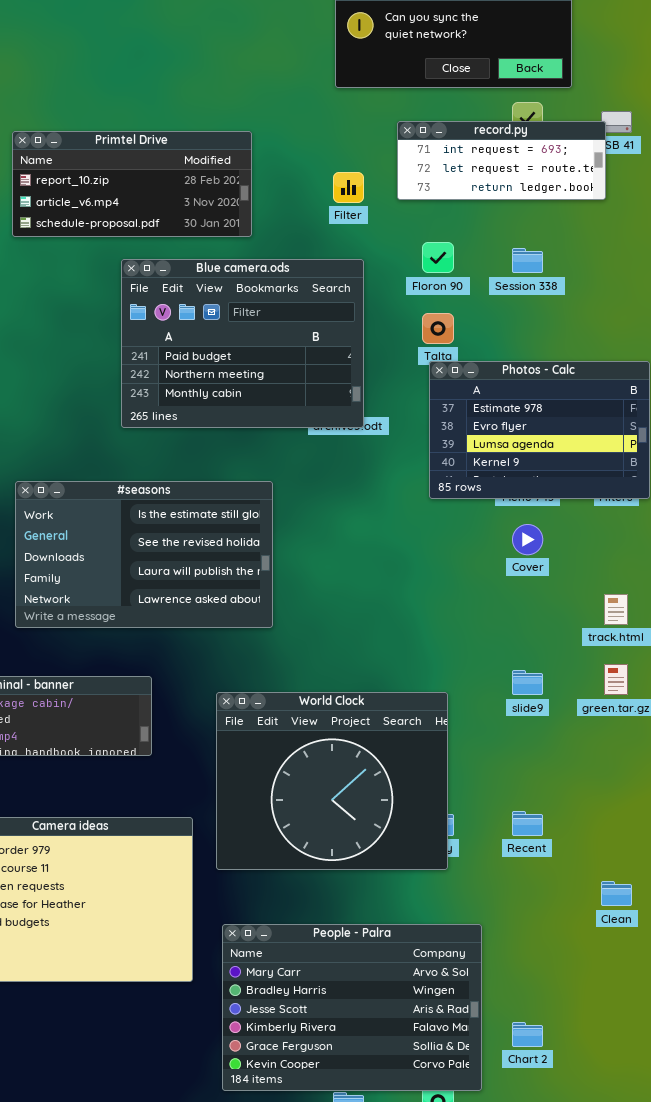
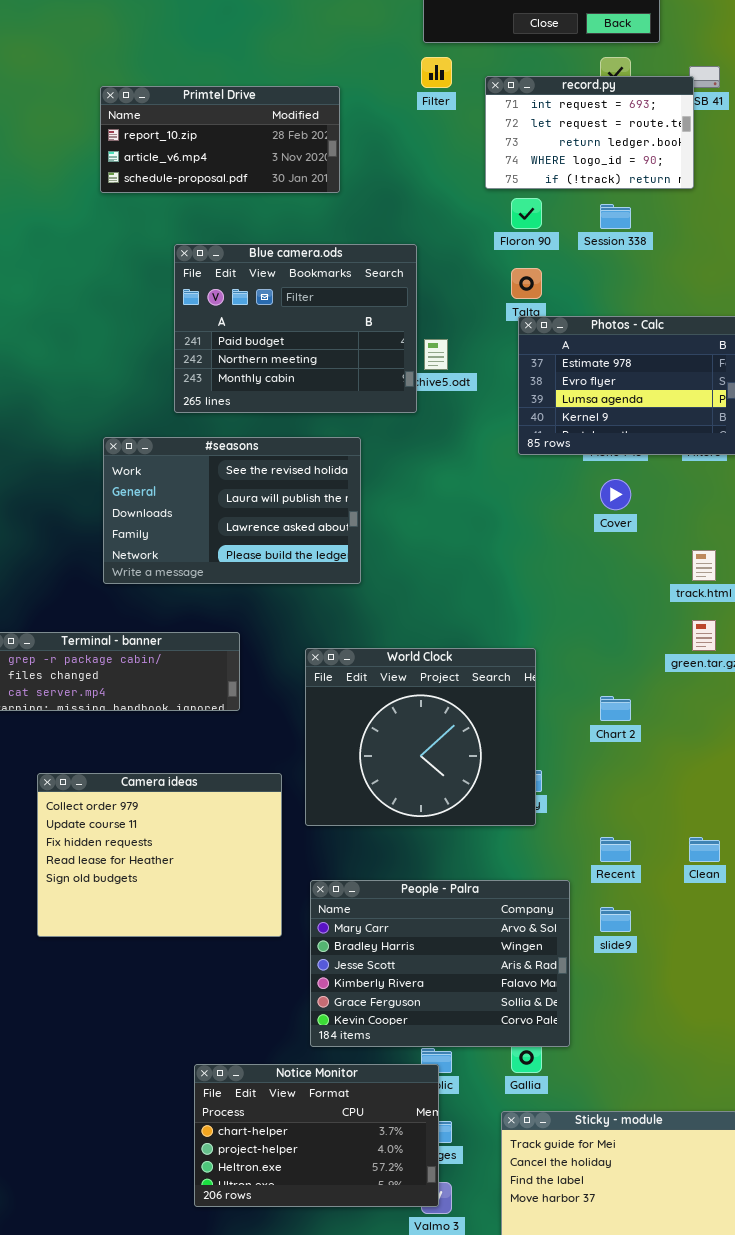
record.py: [397,121,606,200] -> [485,76,694,189], resized
Filter: [333,172,364,203] -> [421,57,452,88], moved
Blue camera.ods: [121,259,364,428] -> [174,244,417,413], moved
#seasons: [15,481,273,628] -> [103,437,361,584], scrolled down 1 row
slide9: [512,670,543,695] -> [600,907,631,932], moved
Recent: [512,811,543,836] -> [600,837,631,862], moved
Chart 2: [512,1022,543,1047] -> [600,696,631,721], moved

